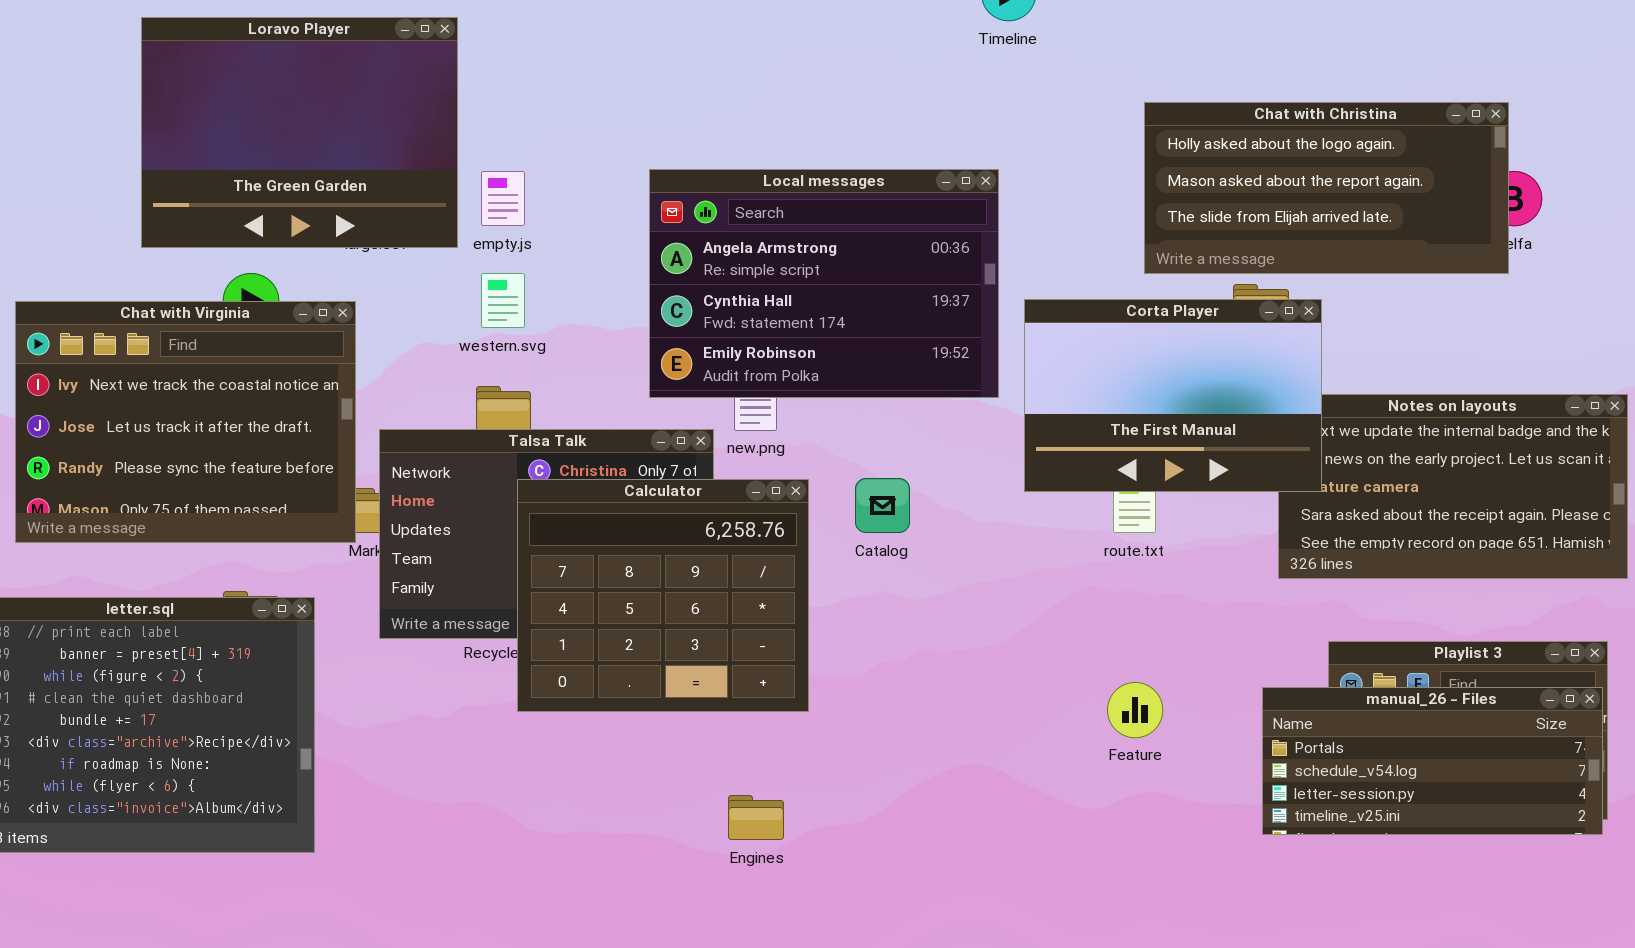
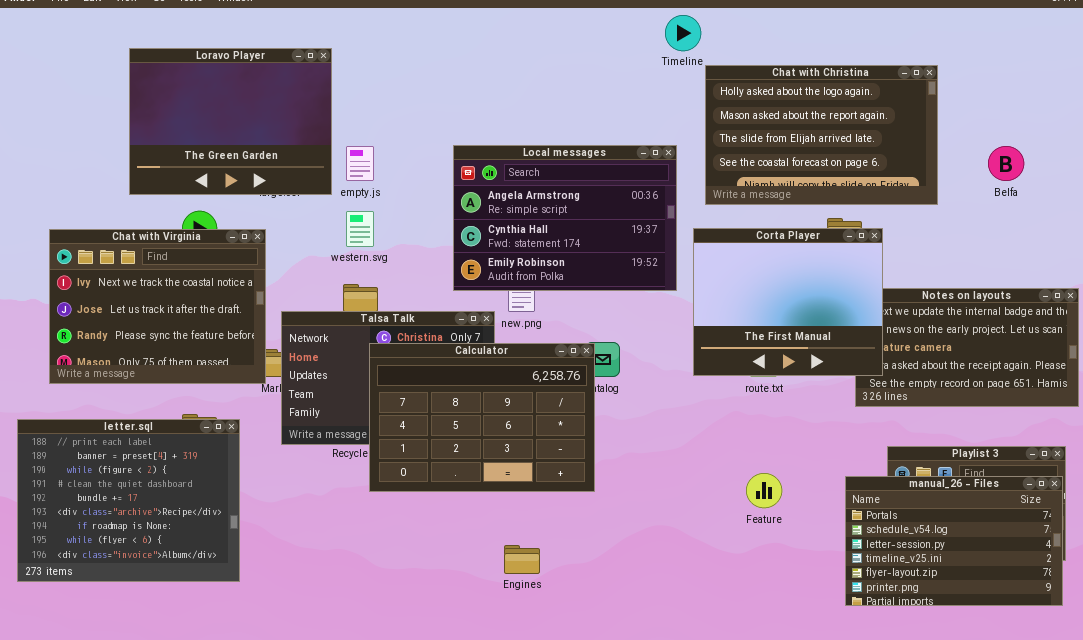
Chat with Christina: [1144,102,1509,274] -> [705,65,938,205], moved, resized
Corta Player: [1024,299,1322,492] -> [693,228,883,376], resized
Calculator: [517,479,809,712] -> [369,343,595,492], resized
manual_26 - Files: [1262,687,1603,835] -> [845,476,1063,606], resized

